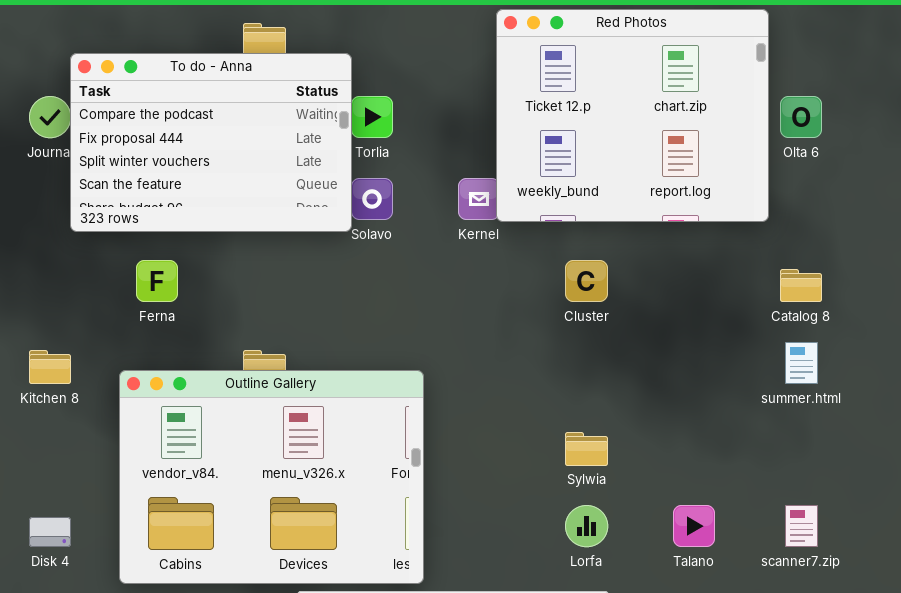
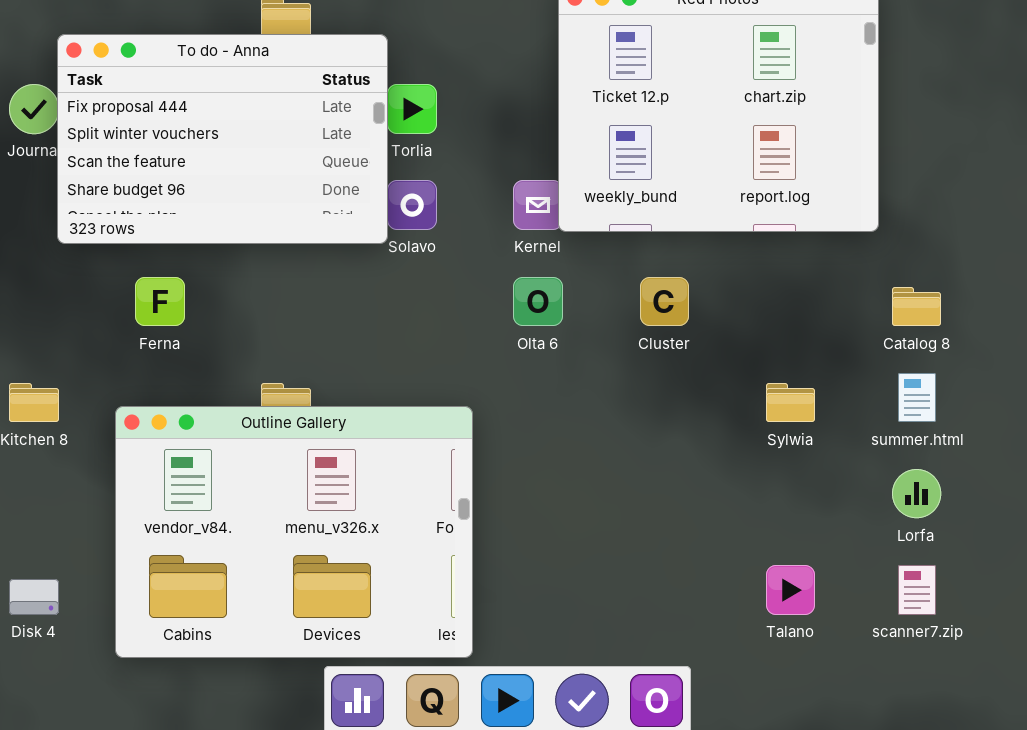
To do - Anna: [70,53,352,232] -> [57,34,388,244], scrolled down 1 row
Olta 6: [780,96,822,138] -> [513,277,563,326], moved
Sylwia: [565,432,608,466] -> [766,383,815,422], moved
Lorfa: [565,505,608,547] -> [892,469,941,518], moved

